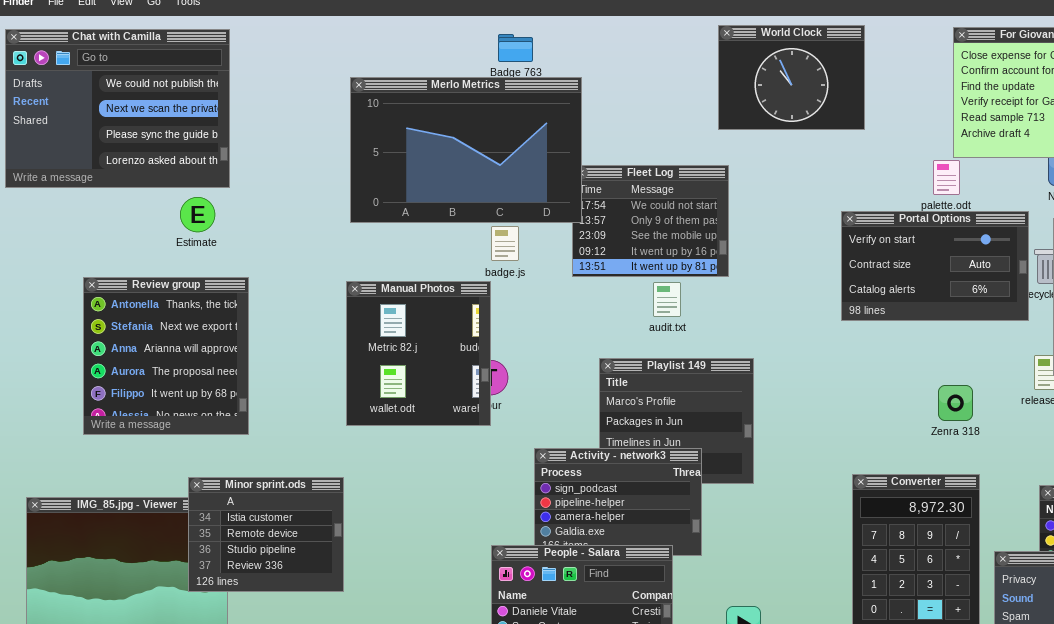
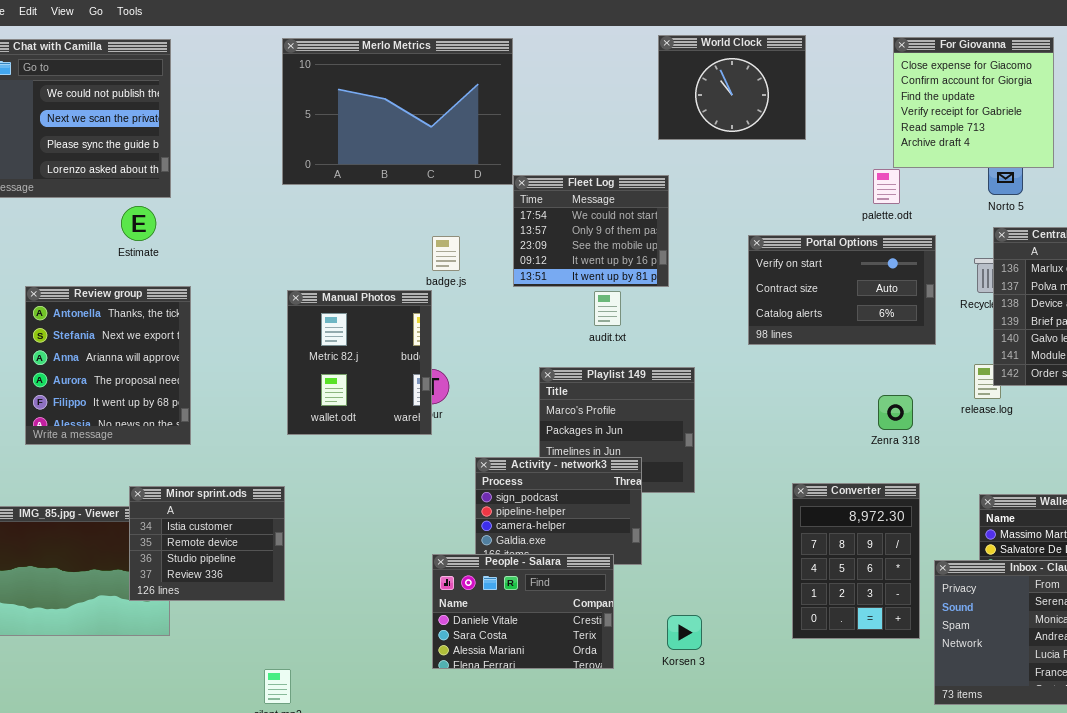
Merlo Metrics: [350,77,582,223] -> [282,38,513,185], moved
Portal Options: [841,211,1029,321] -> [748,235,936,345], moved

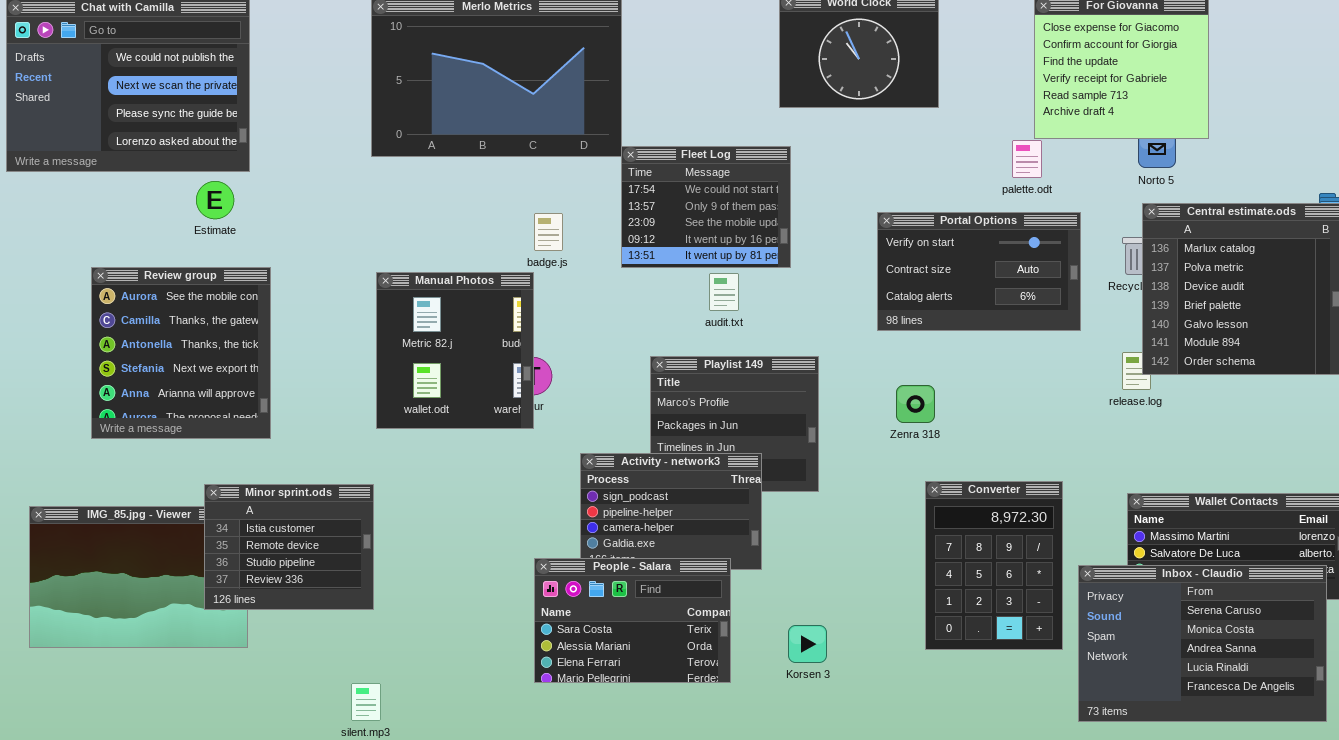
Review group: [25,286,191,445] -> [91,267,271,439], scrolled up 2 rows
Zenra 318: [878,395,913,430] -> [896,385,935,423], moved
People - Salara: [432,554,614,669] -> [534,558,731,683], scrolled down 1 row

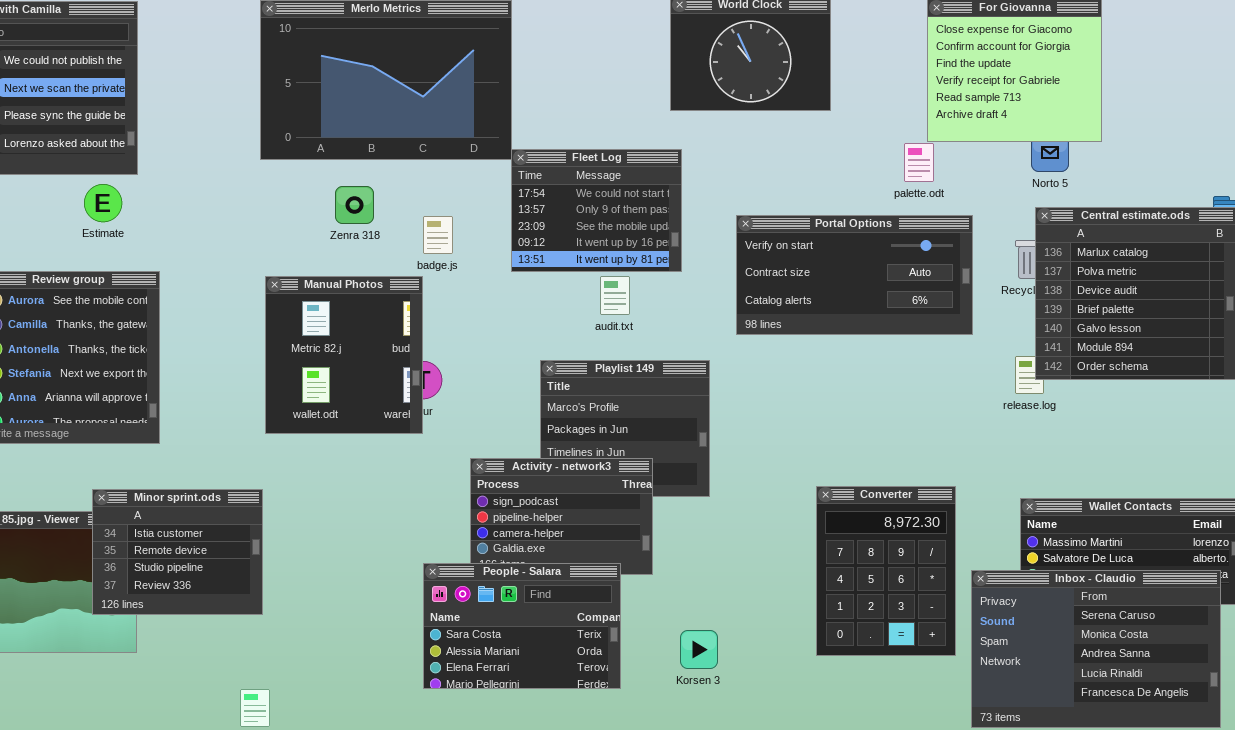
Portal Options: [877,212,1081,331] -> [736,215,973,335], resized
Zenra 318: [896,385,935,423] -> [335,186,374,224], moved

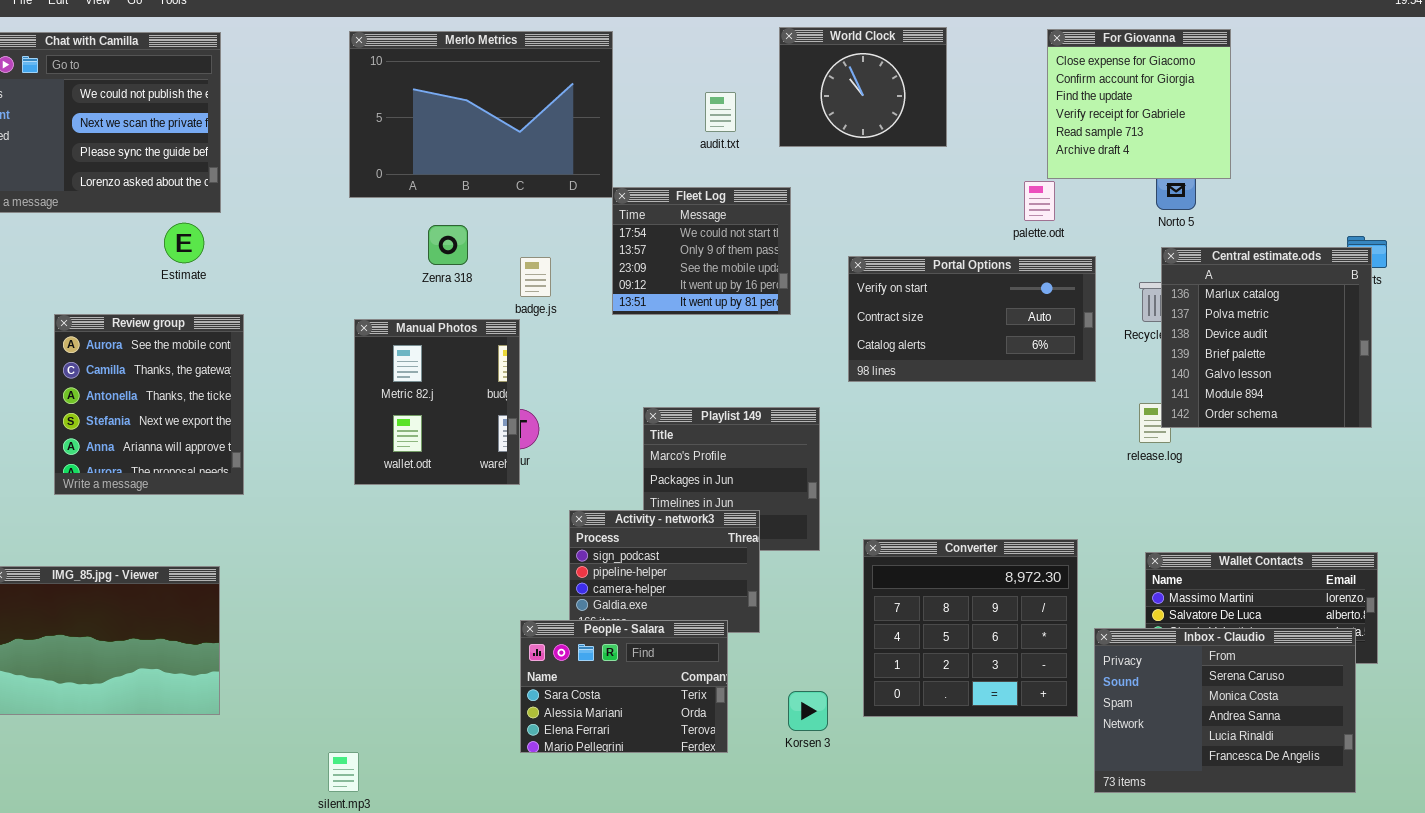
audit.txt: [600,276,630,315] -> [705,92,736,132], moved
Converter: [816,486,956,656] -> [863,539,1078,717], resized
Minor sprint.ods: [92,489,263,615] -> none, closed

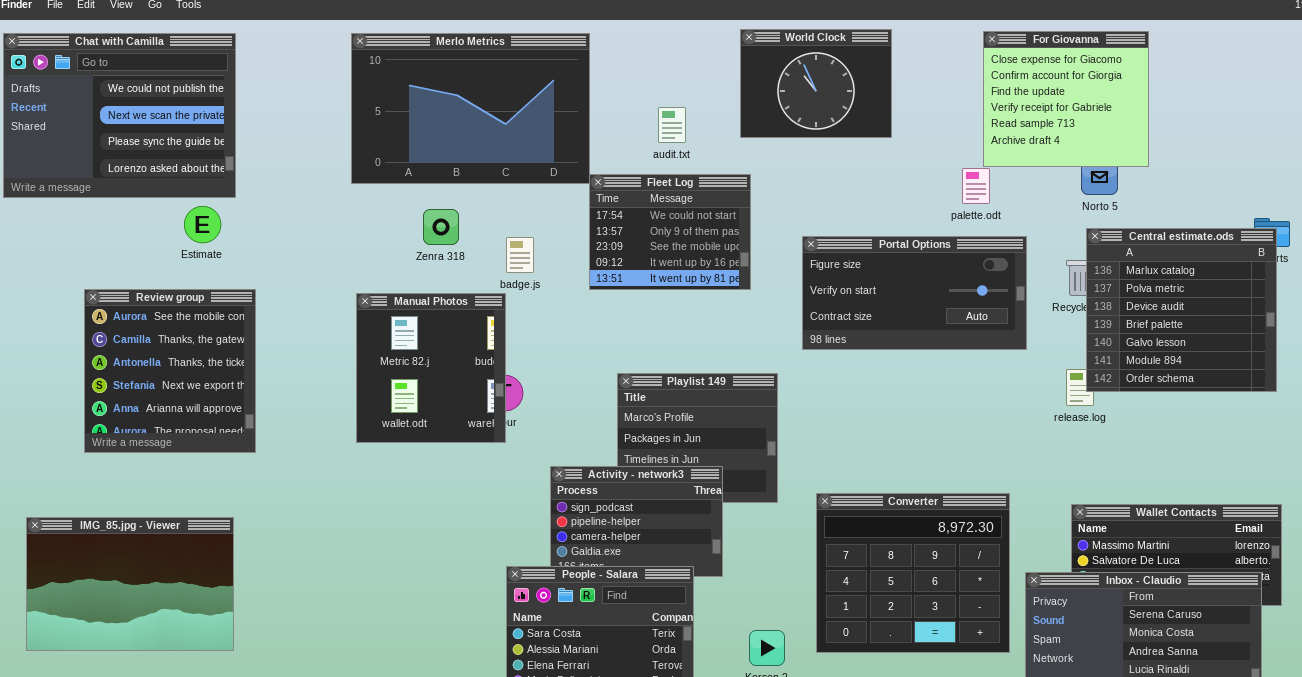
audit.txt: [705,92,736,132] -> [658,107,686,143], moved
Portal Options: [848,256,1096,382] -> [802,236,1027,350], scrolled up 1 row

